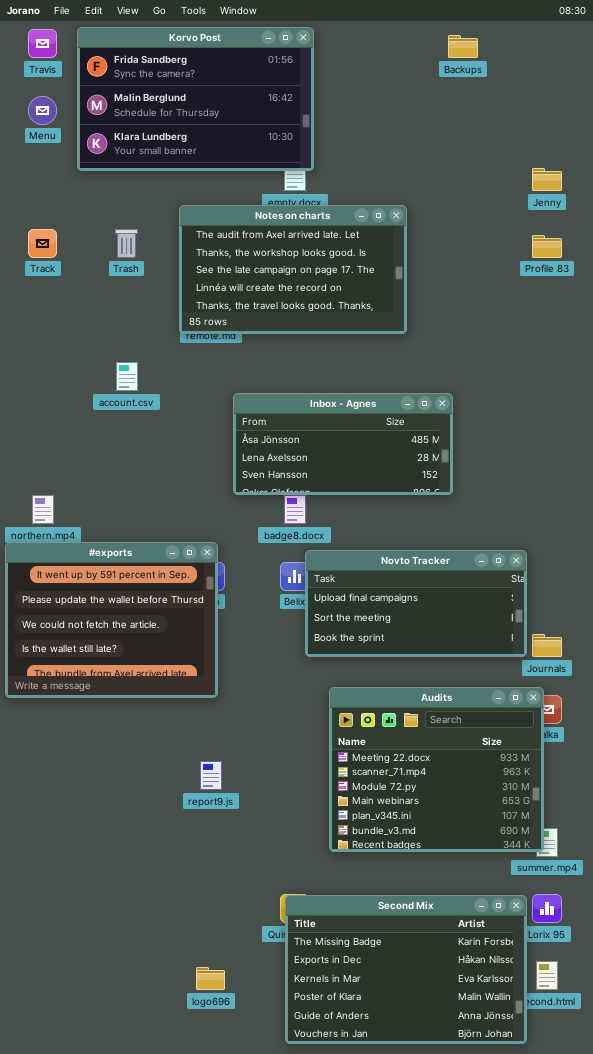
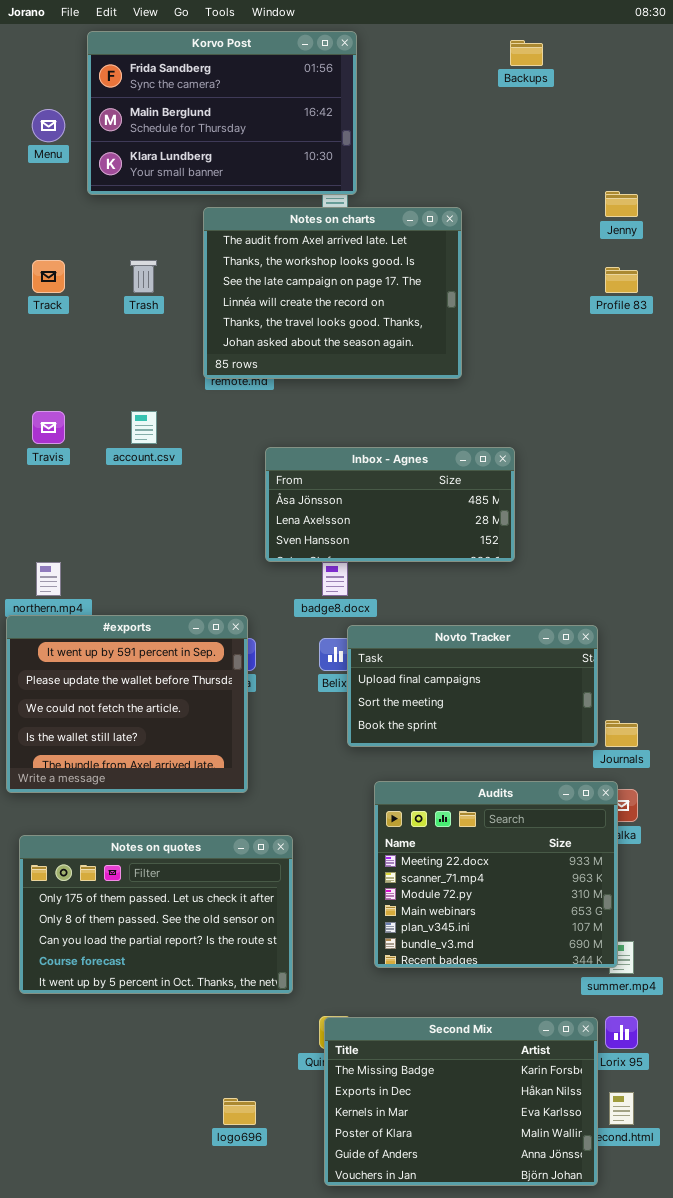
Travis: [28,29,57,58] -> [32,411,65,444], moved
Notes on charts: [179,205,407,334] -> [203,207,462,379], resized
Notes on quotes: none -> [19,835,293,994], opened

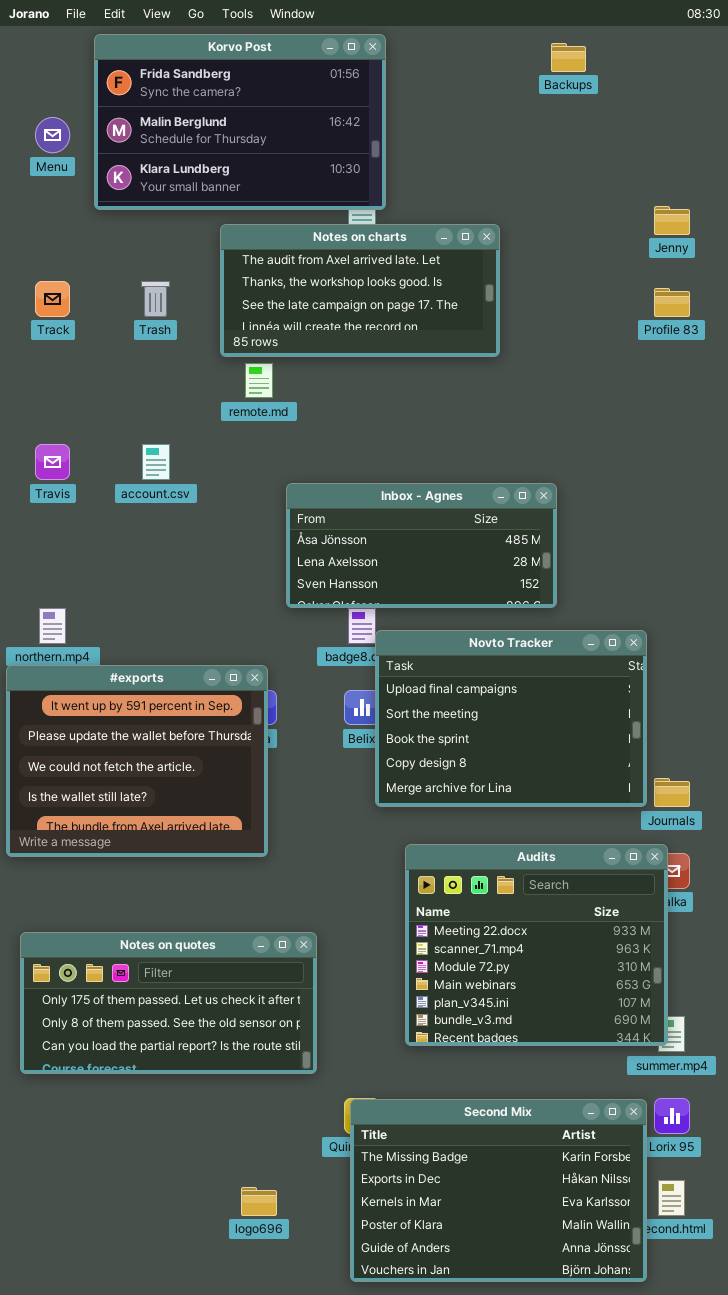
Notes on charts: [203,207,462,379] -> [220,224,500,357], resized
Novto Tracker: [347,625,598,747] -> [375,630,647,807], resized
Notes on quotes: [19,835,293,994] -> [20,932,317,1074], resized

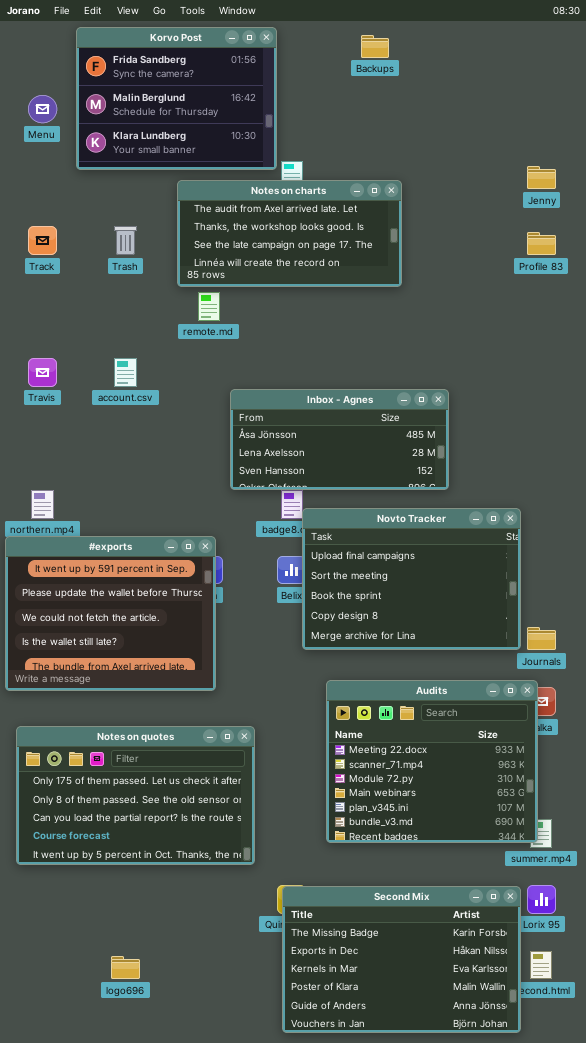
Korvo Post: [94,34,386,210] -> [76,27,277,170], resized
Backups: [551,43,586,72] -> [361,35,389,58], moved
Notes on quotes: [20,932,317,1074] -> [16,726,255,865], resized
logo696: [241,1187,277,1216] -> [111,956,140,979], moved

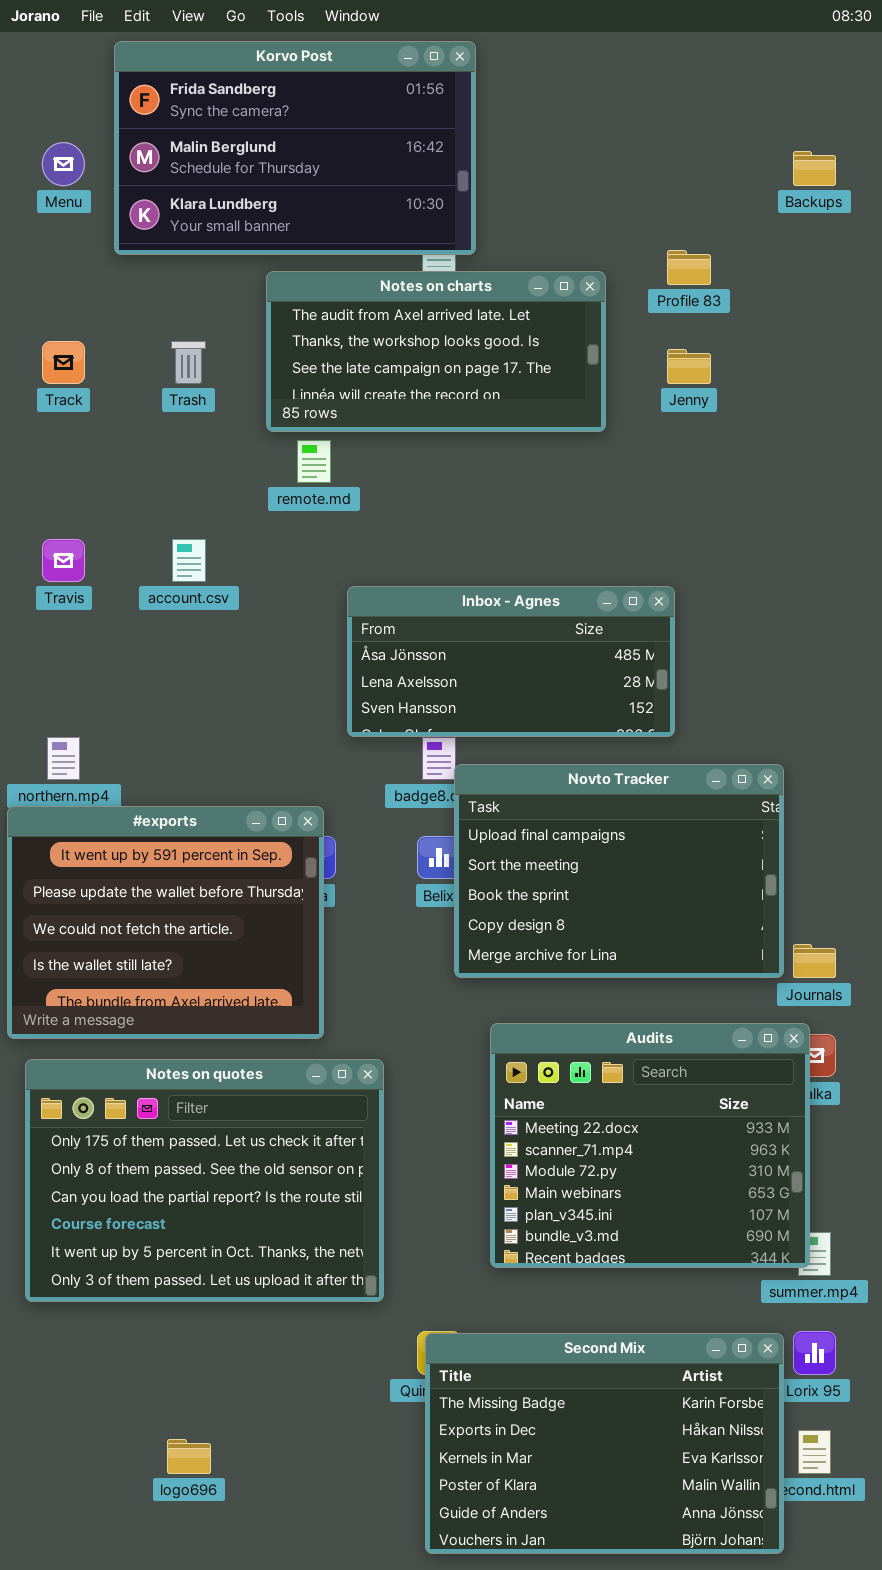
Korvo Post: [76,27,277,170] -> [114,41,476,255], resized
Backups: [361,35,389,58] -> [793,151,836,186], moved
Jenny: [527,166,556,189] -> [667,349,711,384], moved
Profile 83: [527,232,556,255] -> [667,250,711,285], moved
Notes on quotes: [16,726,255,865] -> [25,1059,384,1302], resized

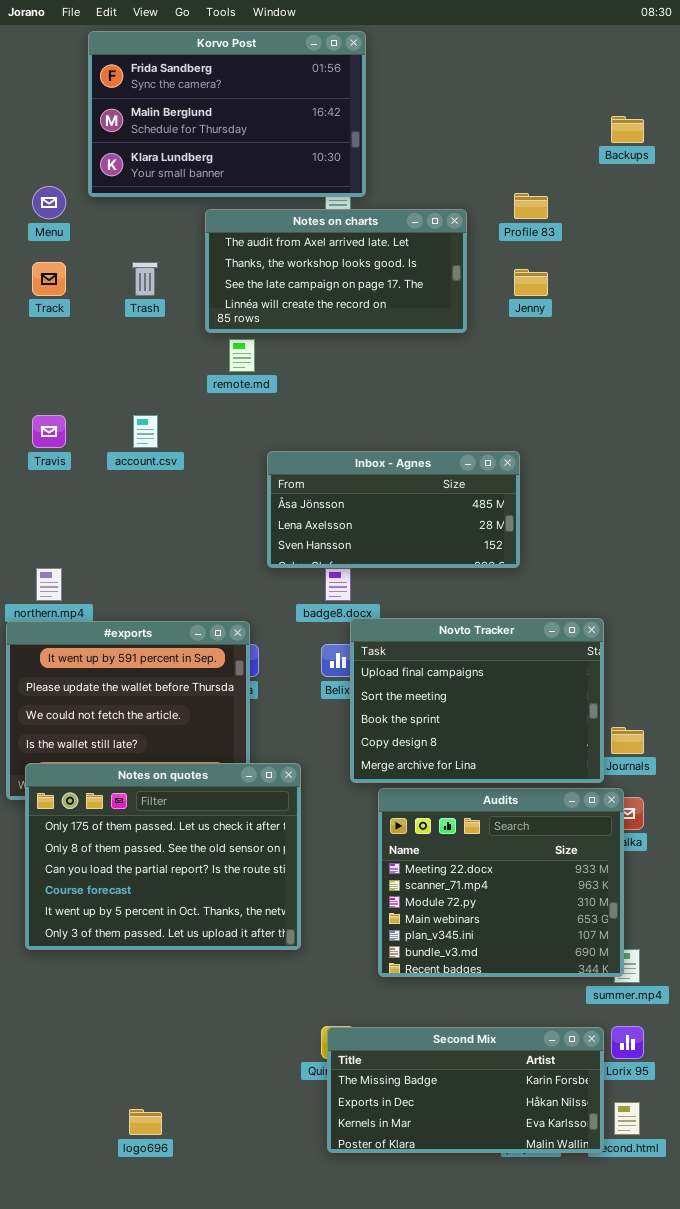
Menu: [42,142,85,186] -> [32,186,66,219], moved
Novto Tracker: [454,764,784,978] -> [350,618,604,783], moved
Notes on quotes: [25,1059,384,1302] -> [25,763,301,950], moved
Second Mix: [425,1333,784,1554] -> [327,1027,604,1153], resized

